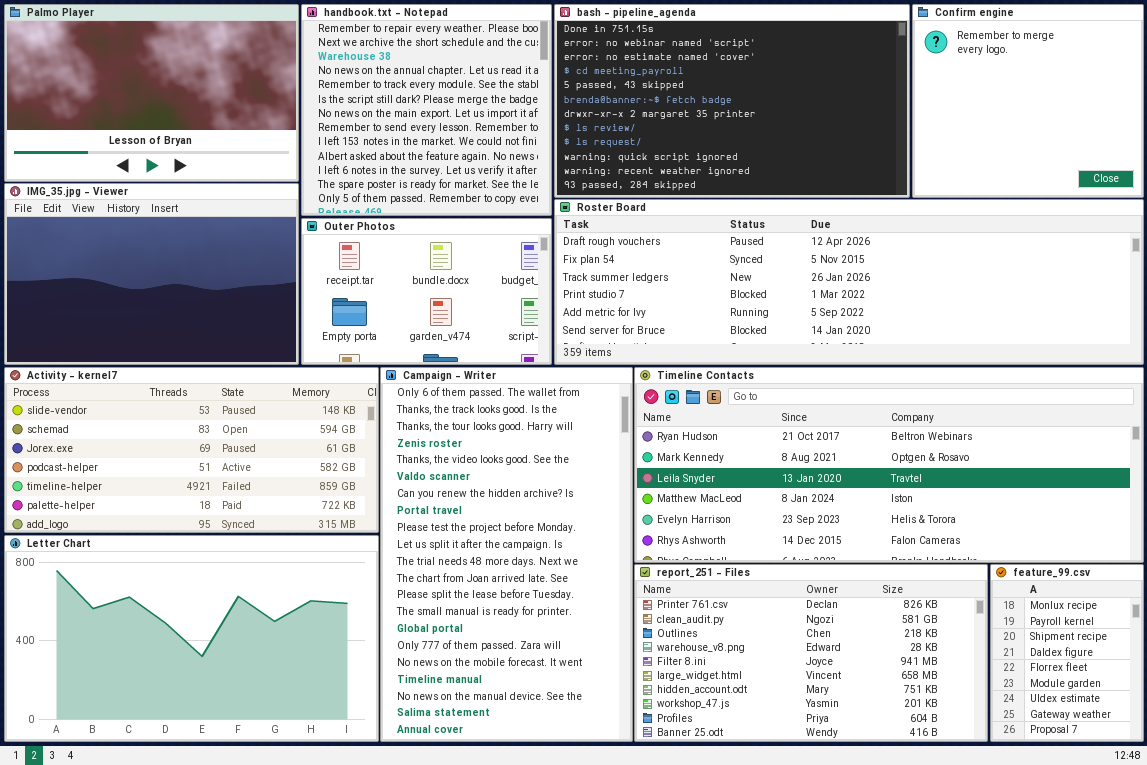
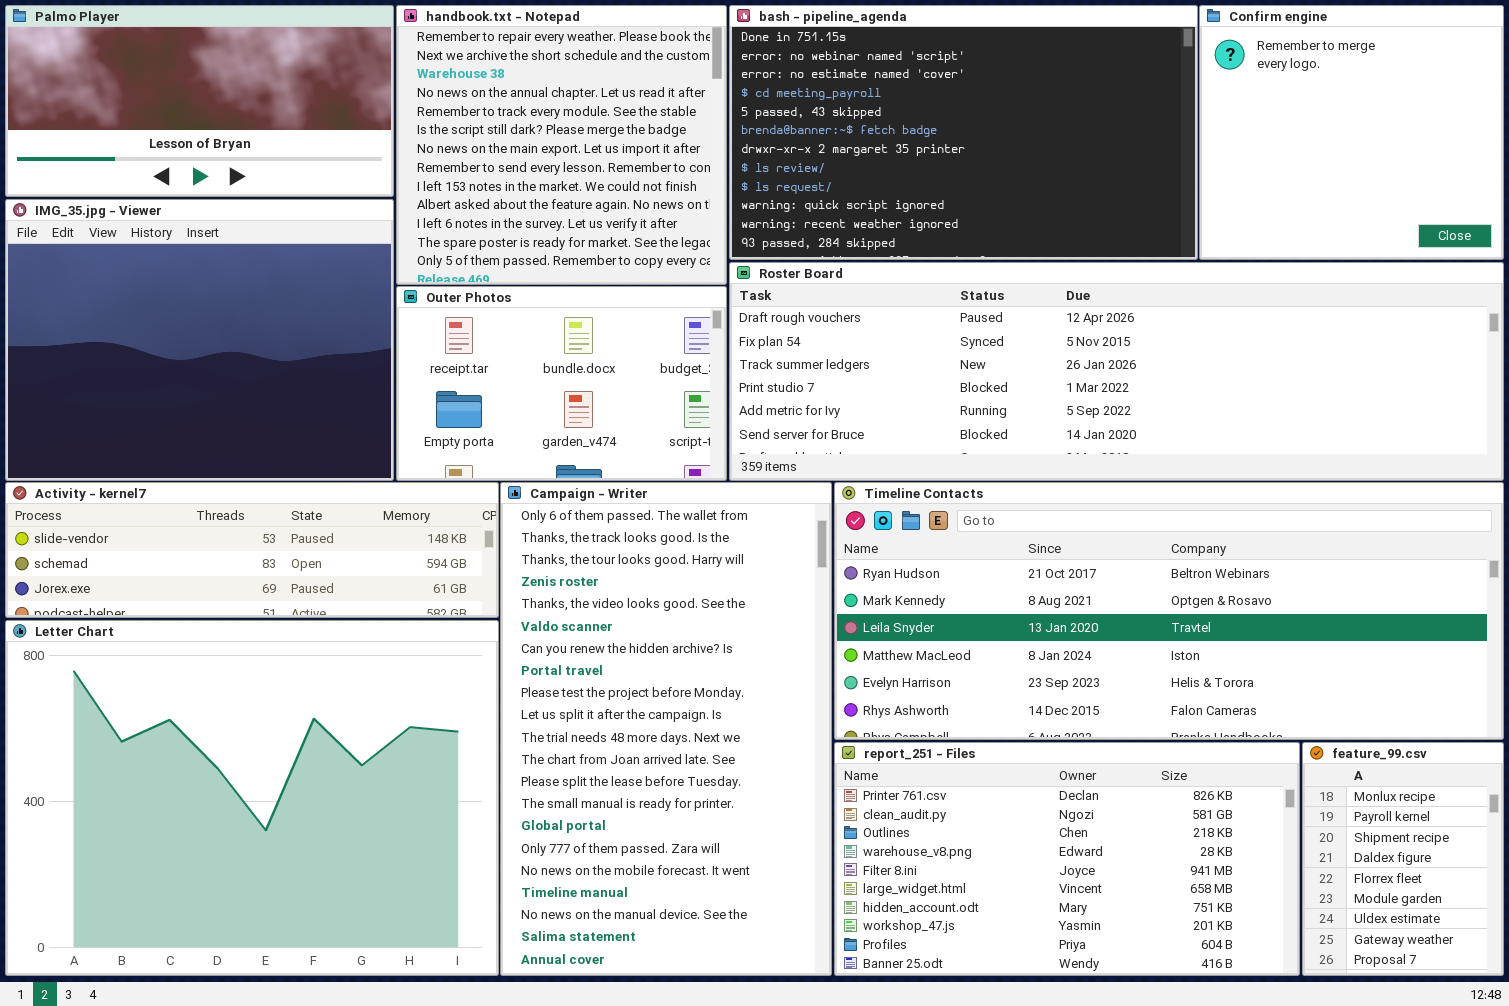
Palmo Player: [4,4,299,182] -> [5,5,394,197], resized
IMG_35.jpg - Viewer: [4,183,299,365] -> [5,199,394,481], resized
Activity - kernel7: [4,367,379,533] -> [5,482,499,618], resized
Letter Chart: [4,535,379,742] -> [5,620,499,976], resized

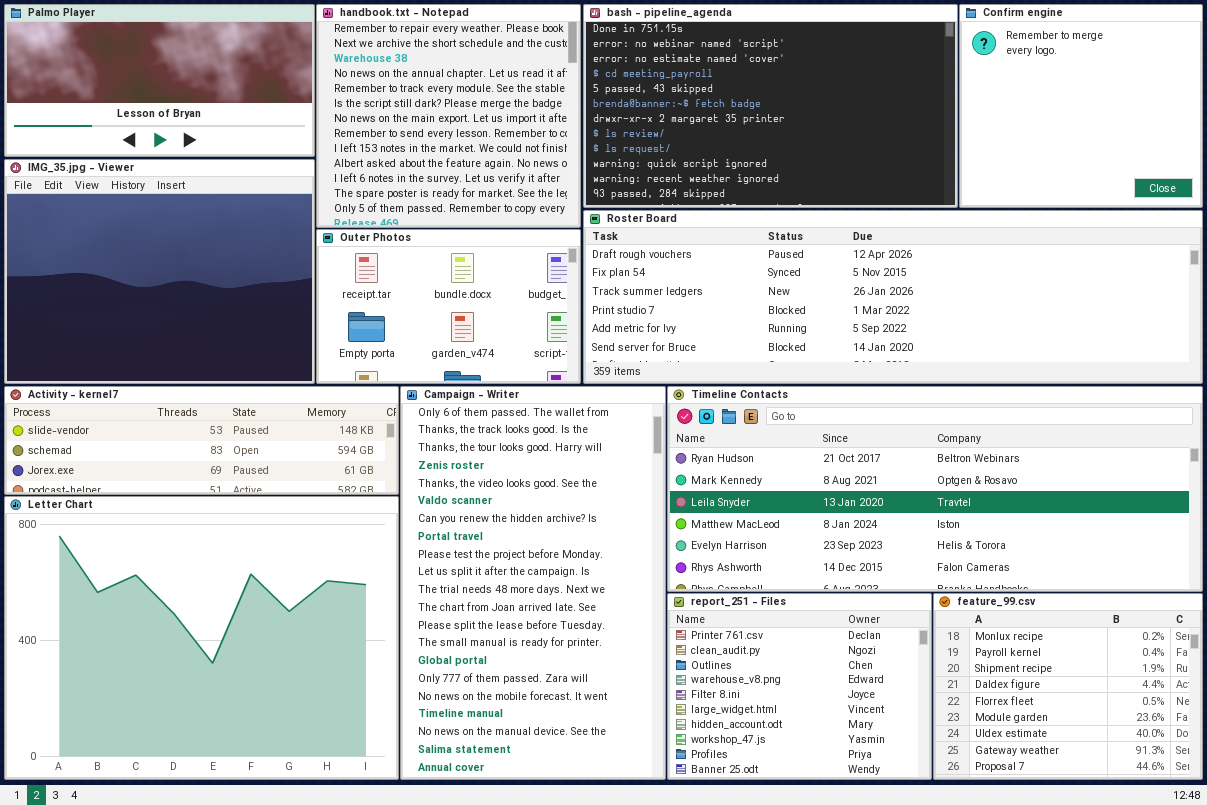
report_251 - Files: [834,742,1300,976] -> [667,593,932,780], resized
feature_99.csv: [1302,742,1504,976] -> [933,593,1203,780], resized

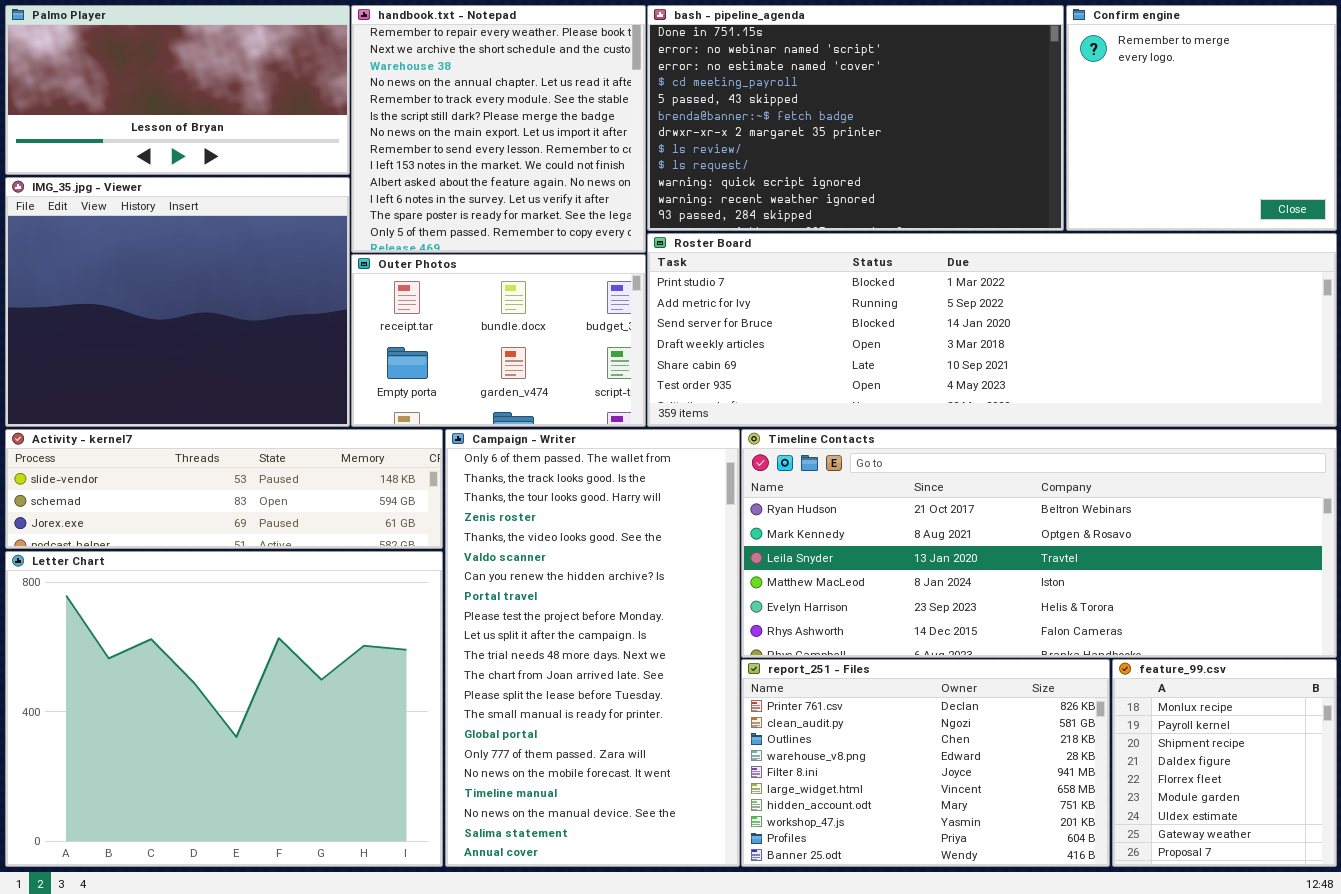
Roster Board: [583,210,1203,384] -> [647,233,1337,427], scrolled down 3 rows
report_251 - Files: [667,593,932,780] -> [741,659,1110,867], resized
feature_99.csv: [933,593,1203,780] -> [1112,659,1337,867], resized

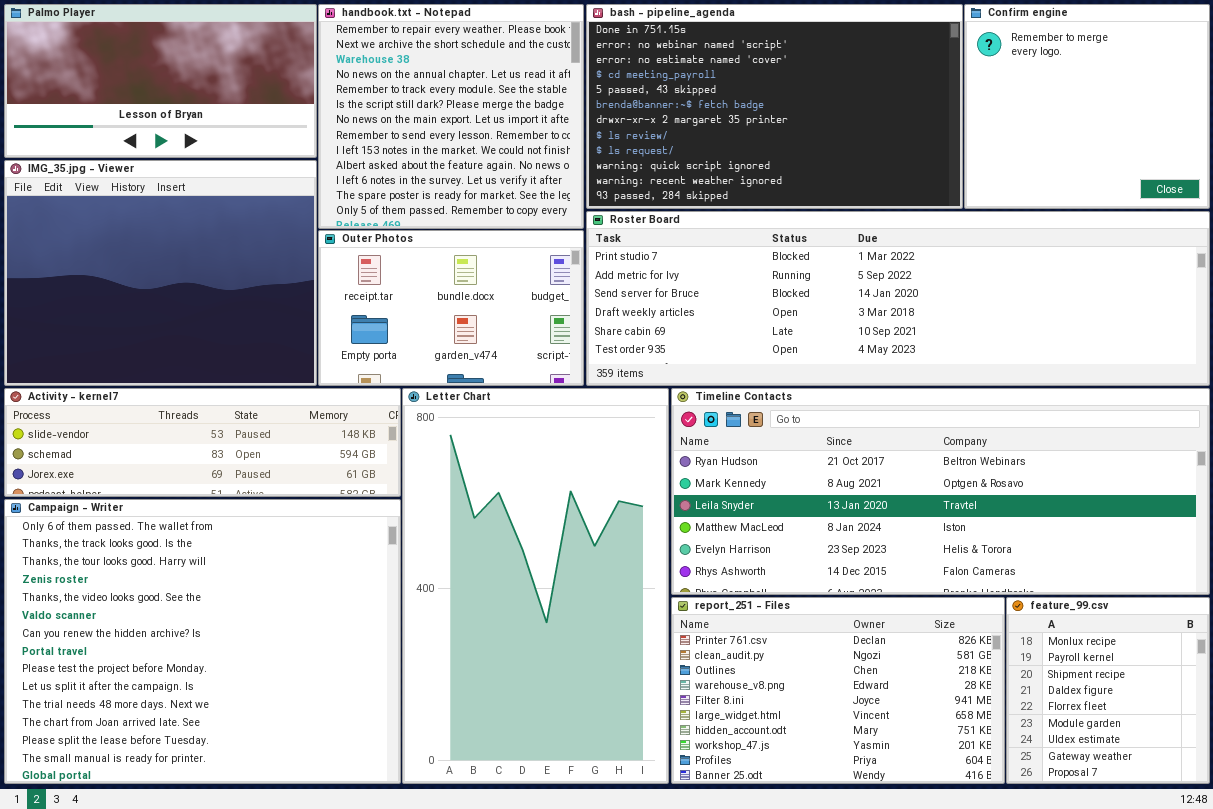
Campaign - Writer: [445,429,740,867] -> [4,499,401,784], moved, resized
Letter Chart: [5,551,443,867] -> [402,388,669,784], moved, resized

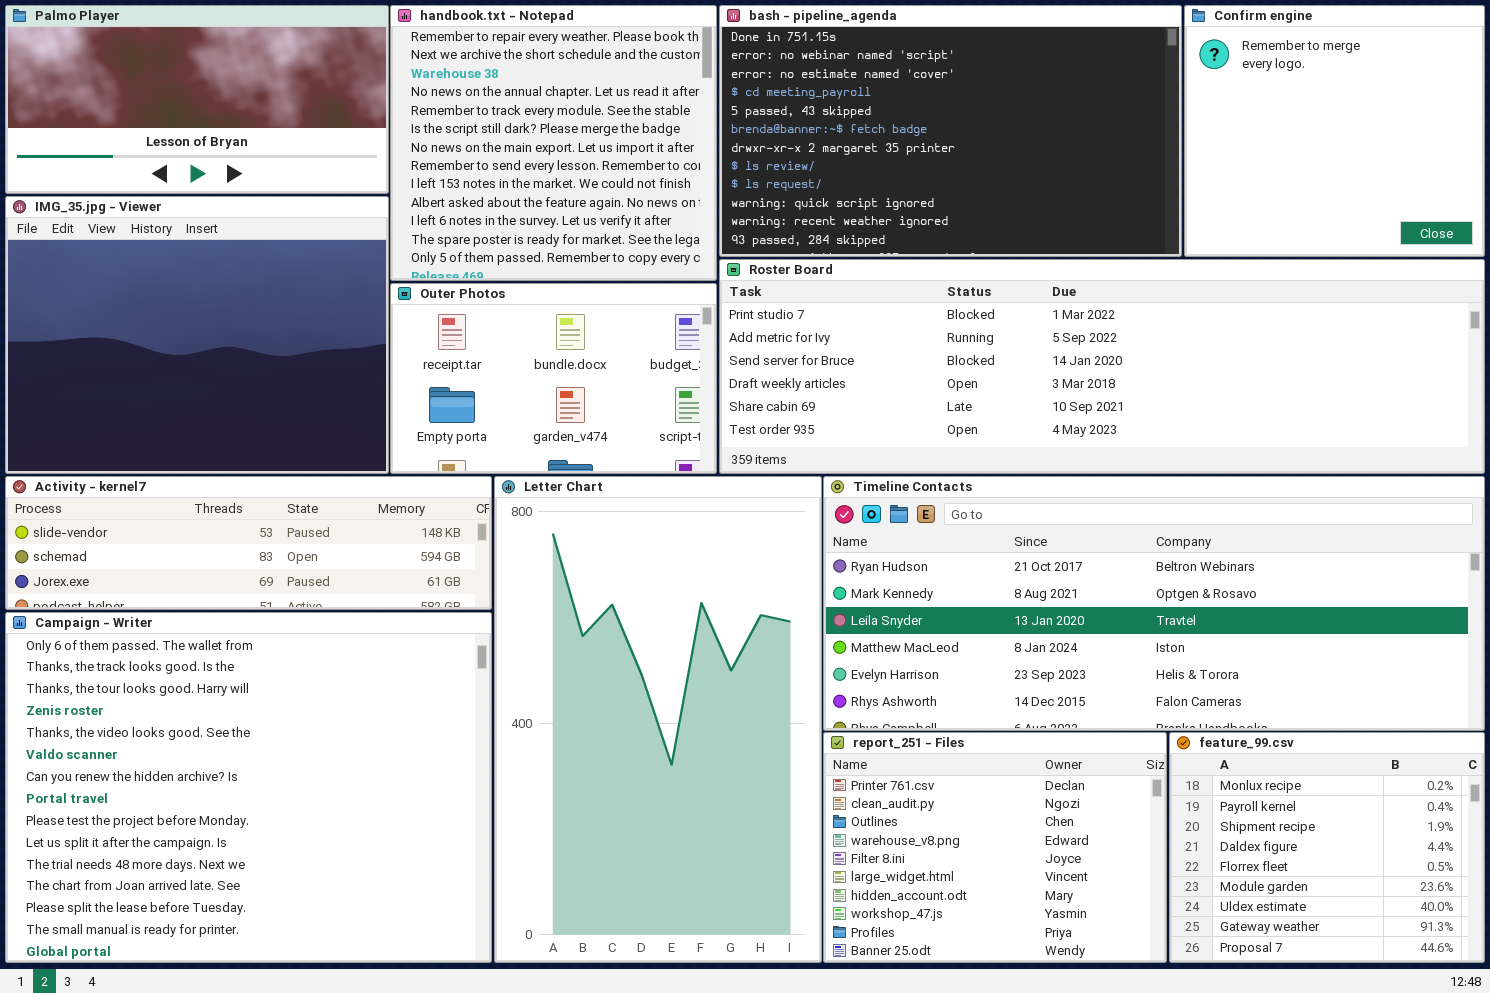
report_251 - Files: [671,597,1005,784] -> [823,732,1167,963], resized
feature_99.csv: [1006,597,1210,784] -> [1169,732,1485,963], resized

